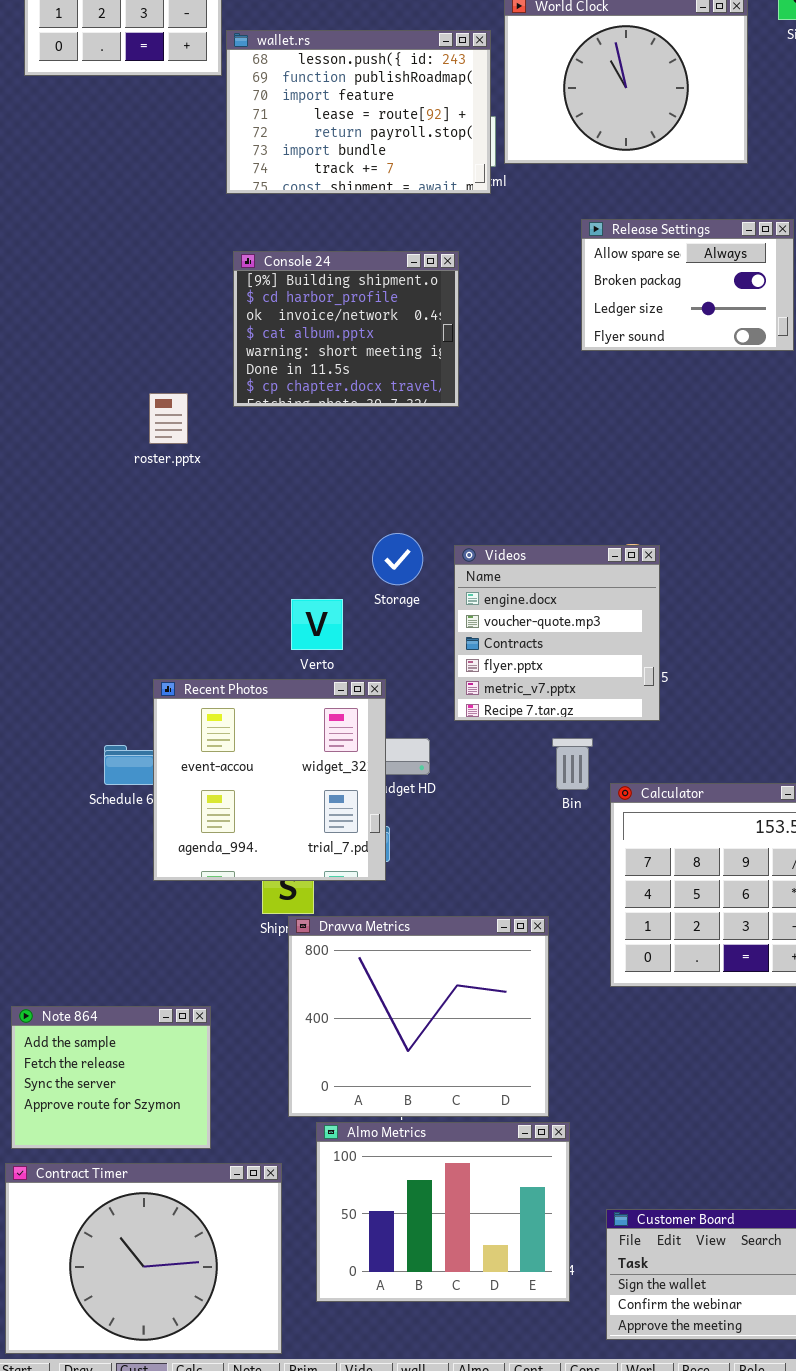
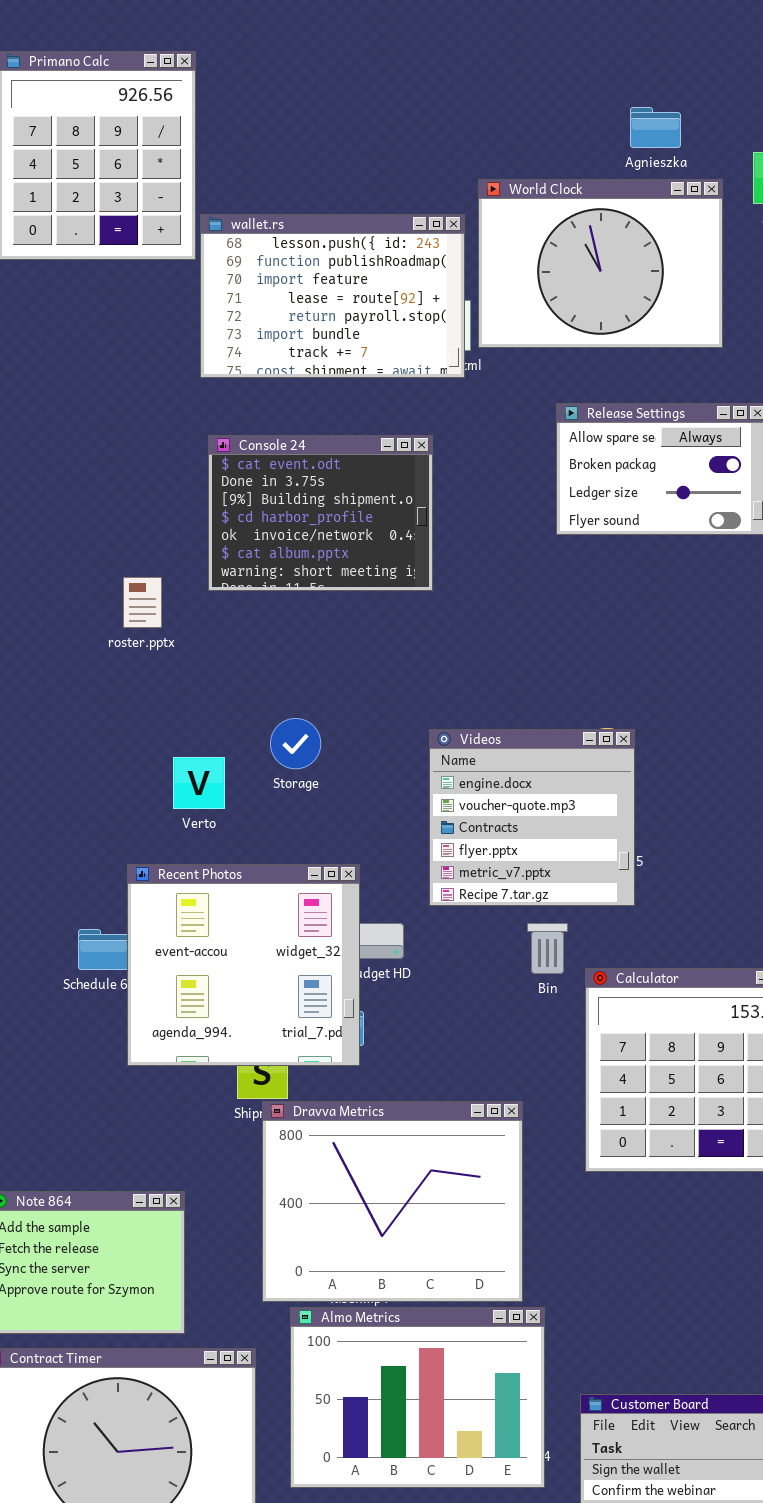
Console 24: [233,251,459,407] -> [208,435,433,591], scrolled up 2 rows
Storage: [372,533,423,585] -> [270,718,321,769], moved
Verto: [291,599,343,650] -> [173,757,225,809], moved

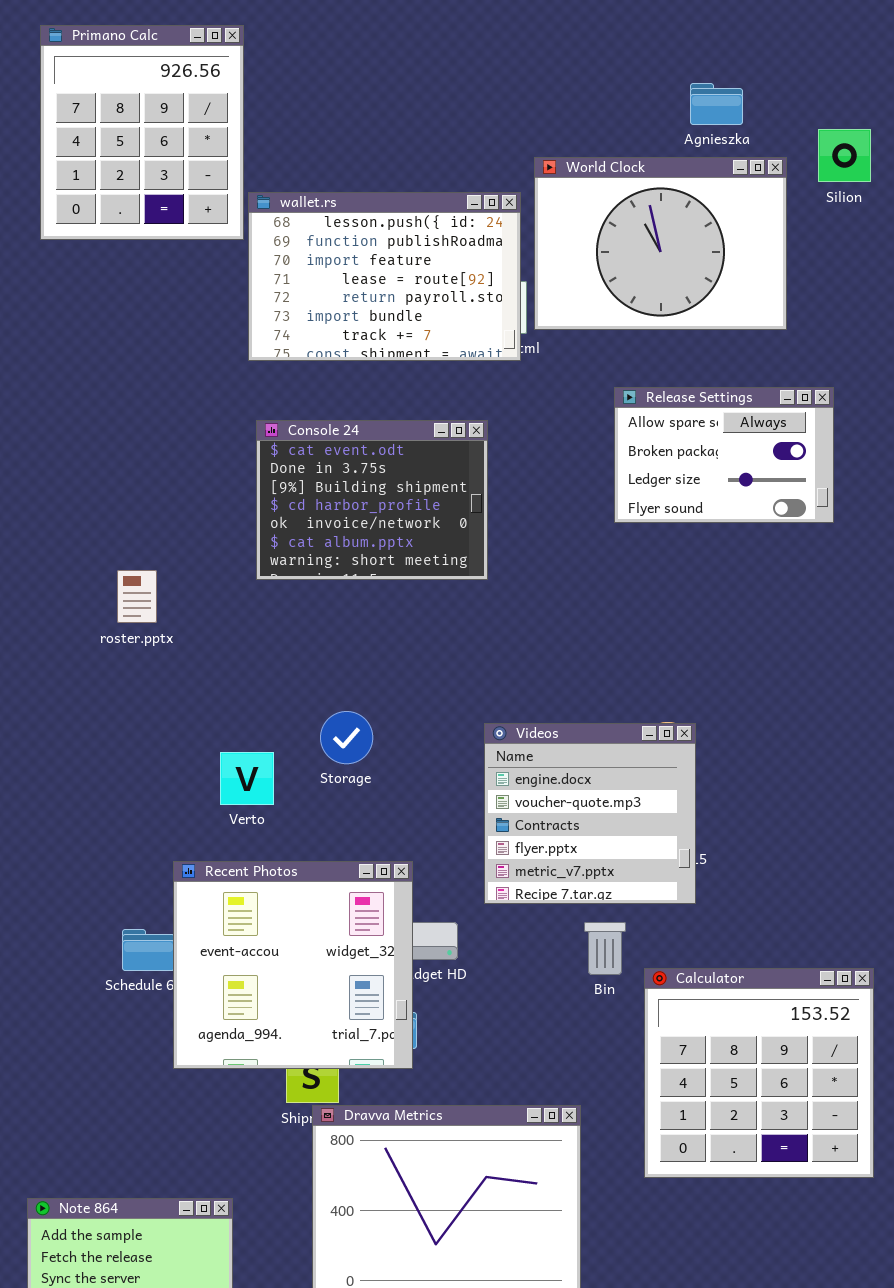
roster.pptx: [123,577,162,628] -> [117,570,157,623], moved

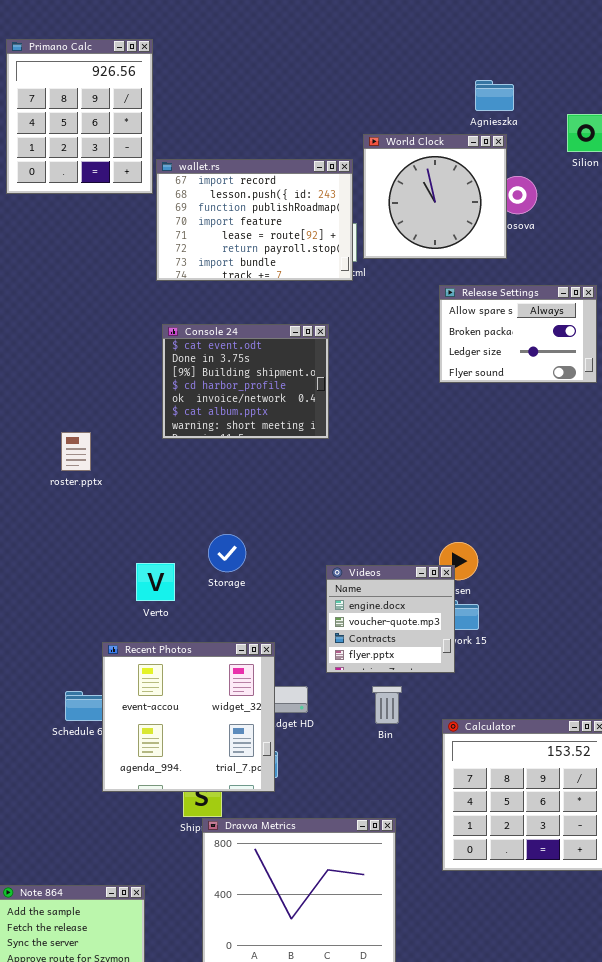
World Clock: [534,157,787,330] -> [363,134,507,259], resized
wallet.rs: [248,192,521,361] -> [156,159,353,281], scrolled up 1 row
Release Settings: [614,387,834,523] -> [439,285,597,383], moved
Videos: [484,723,696,904] -> [326,565,455,673], resized
Bin: [584,922,626,975] -> [372,686,402,724], moved

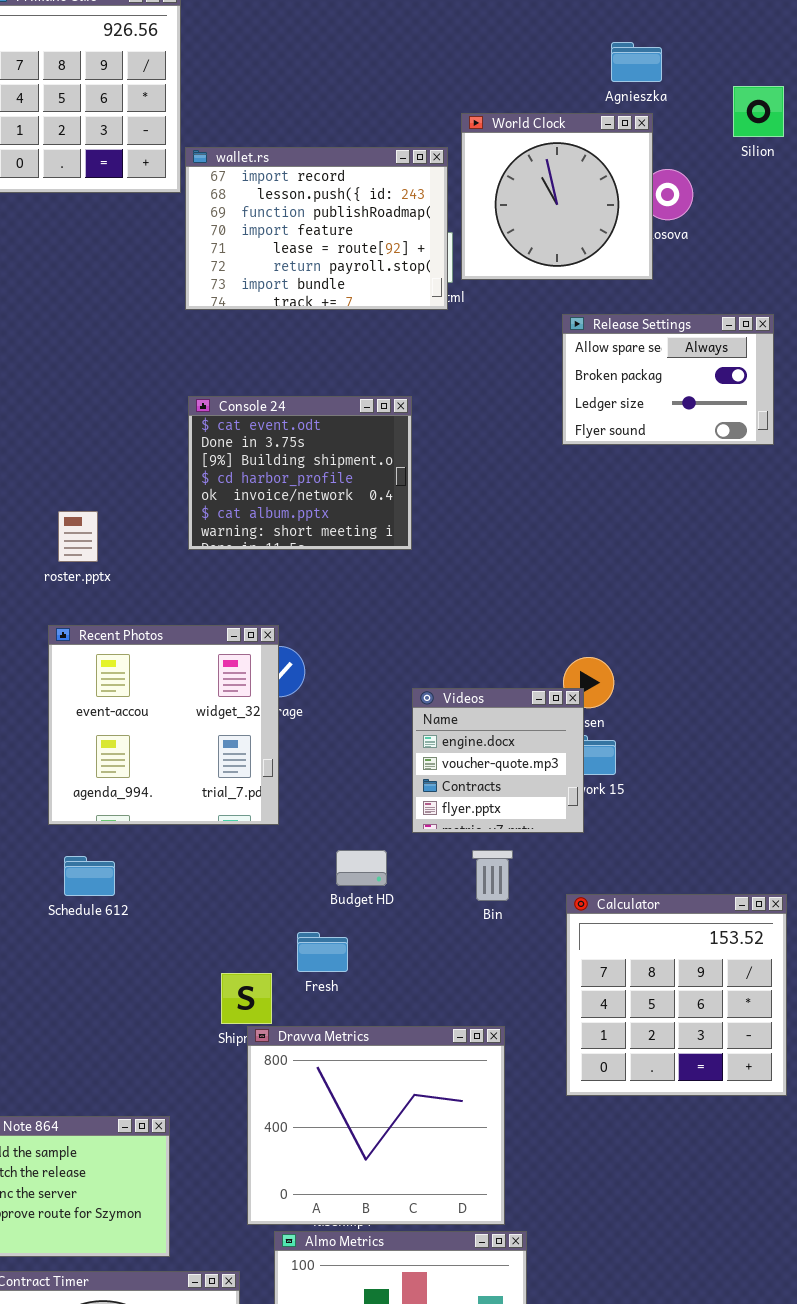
Console 24: [162,324,329,439] -> [188,396,412,550], moved
Recent Photos: [102,642,275,792] -> [48,625,279,825], moved

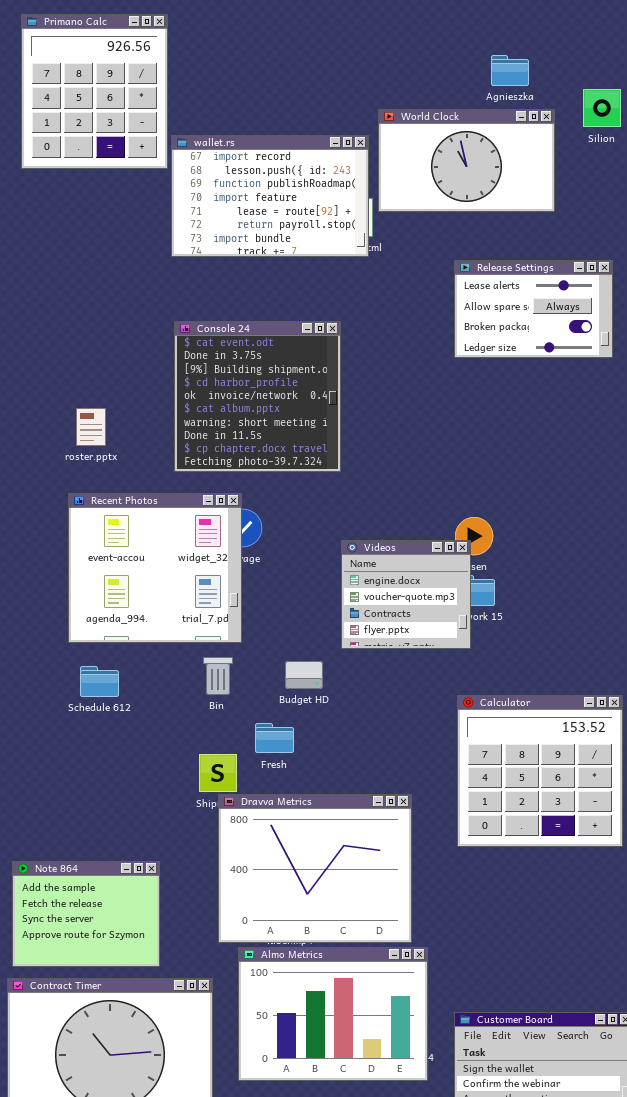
World Clock: [461,113,653,280] -> [378,109,555,212], resized
Release Settings: [562,314,774,445] -> [454,260,613,358], scrolled up 1 row
Console 24: [188,396,412,550] -> [174,321,341,472], resized
Bin: [472,850,513,901] -> [203,657,233,695], moved

